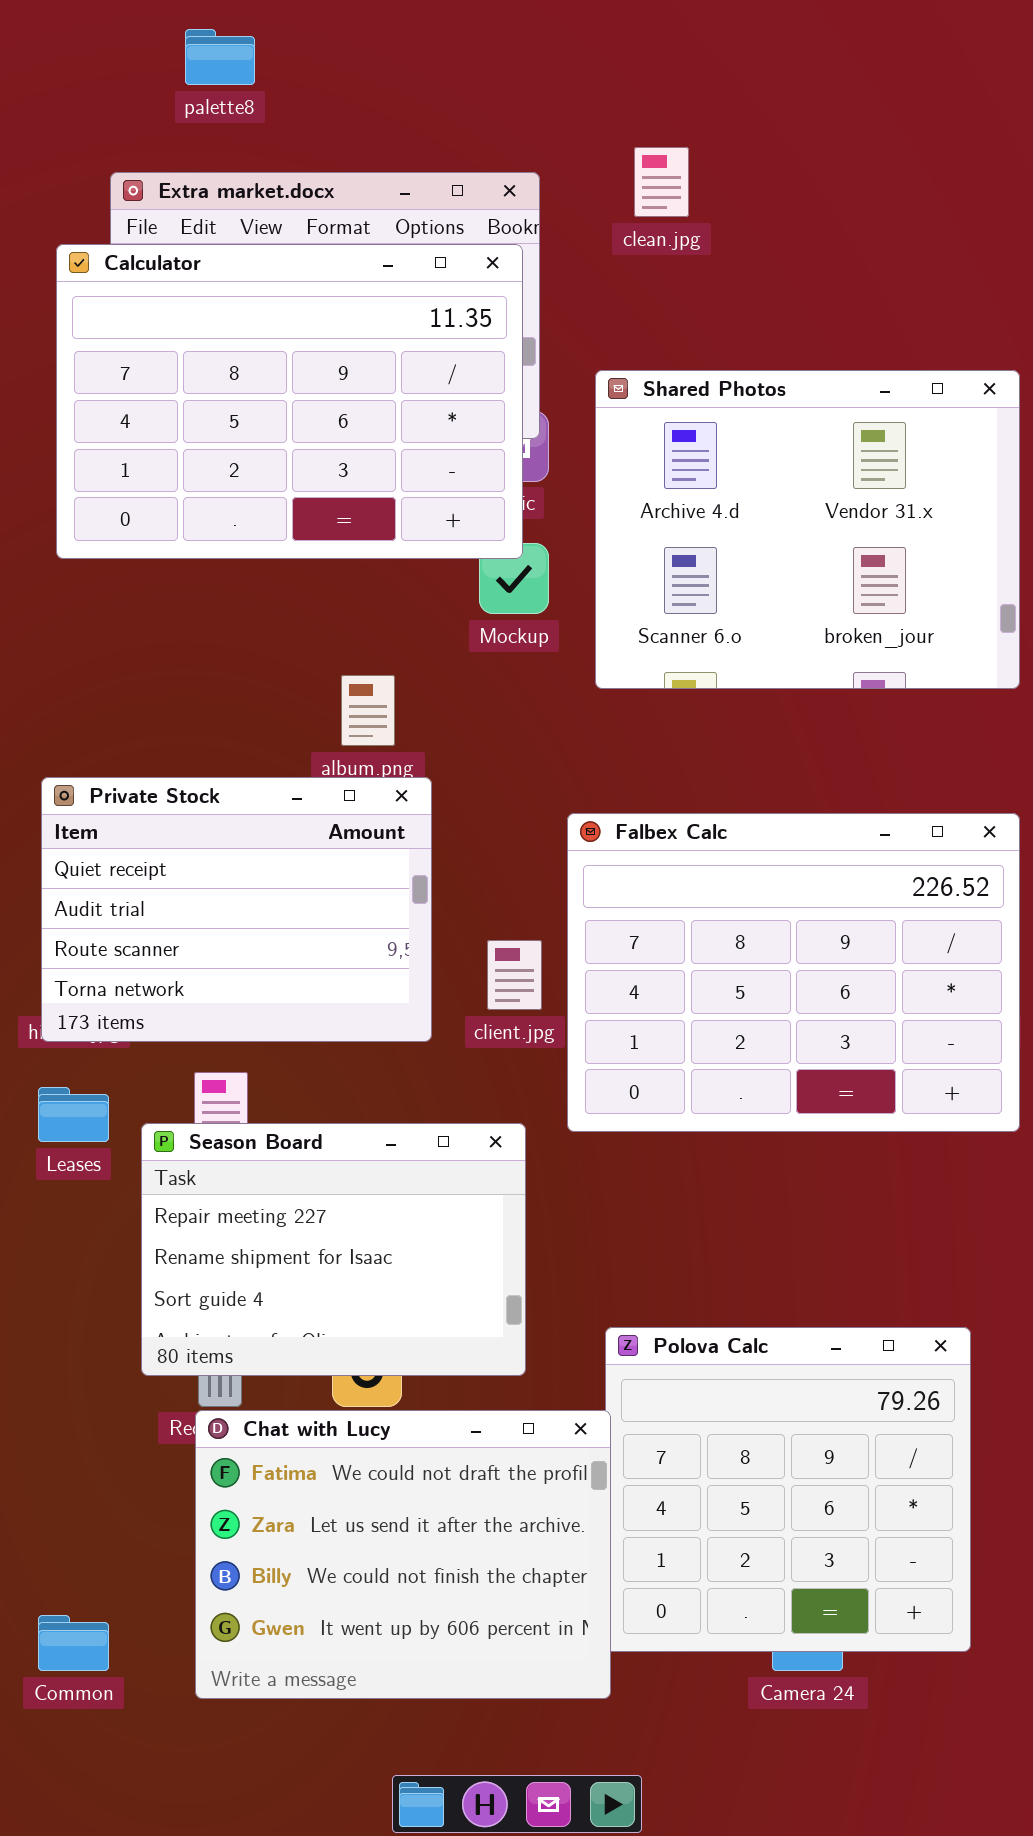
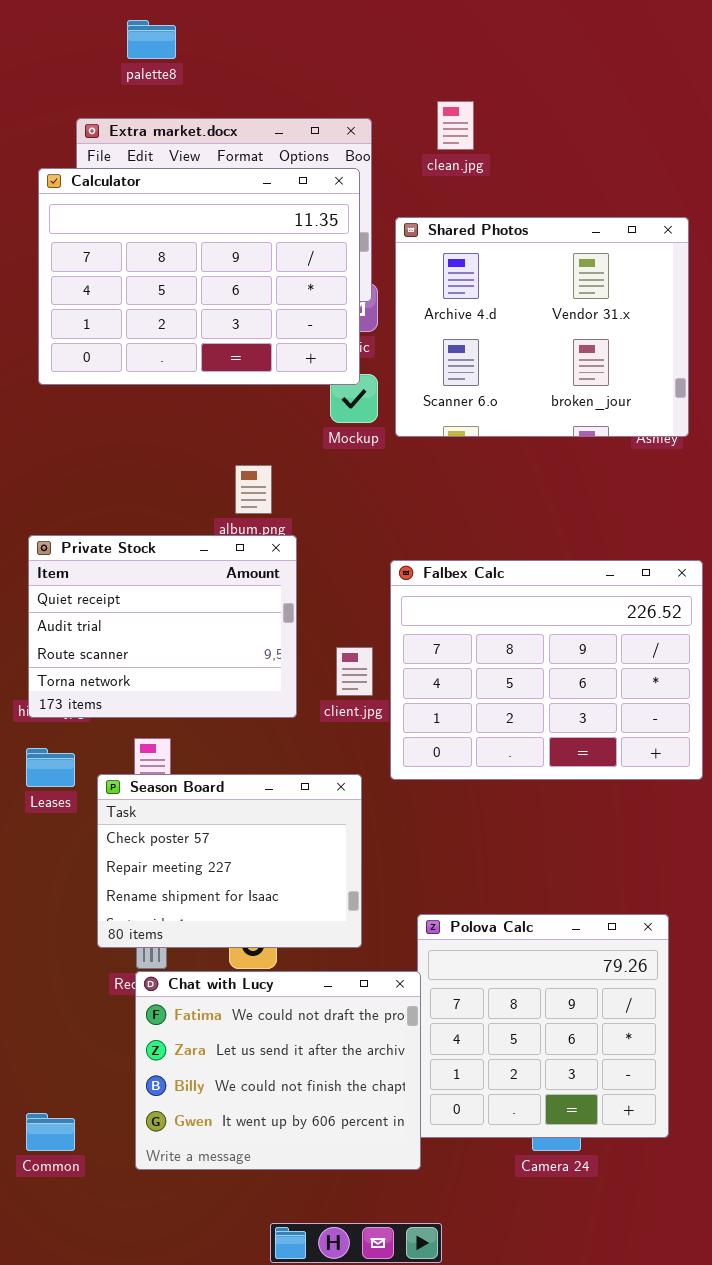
Shared Photos: [595,370,1020,689] -> [395,217,689,437], moved
Season Board: [141,1123,526,1376] -> [97,774,362,948], scrolled up 1 row

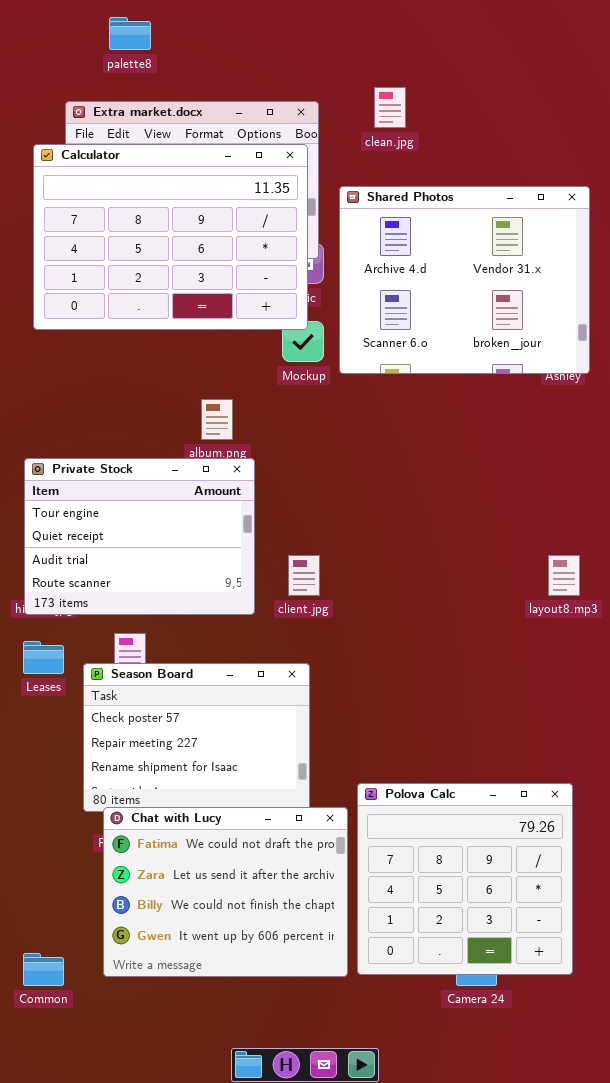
Private Stock: [28,535,297,718] -> [24,458,255,615], scrolled up 1 row
Falbex Calc: [390,560,703,780] -> none, closed
Chat with Lucy: [135,971,421,1170] -> [103,807,348,977], moved

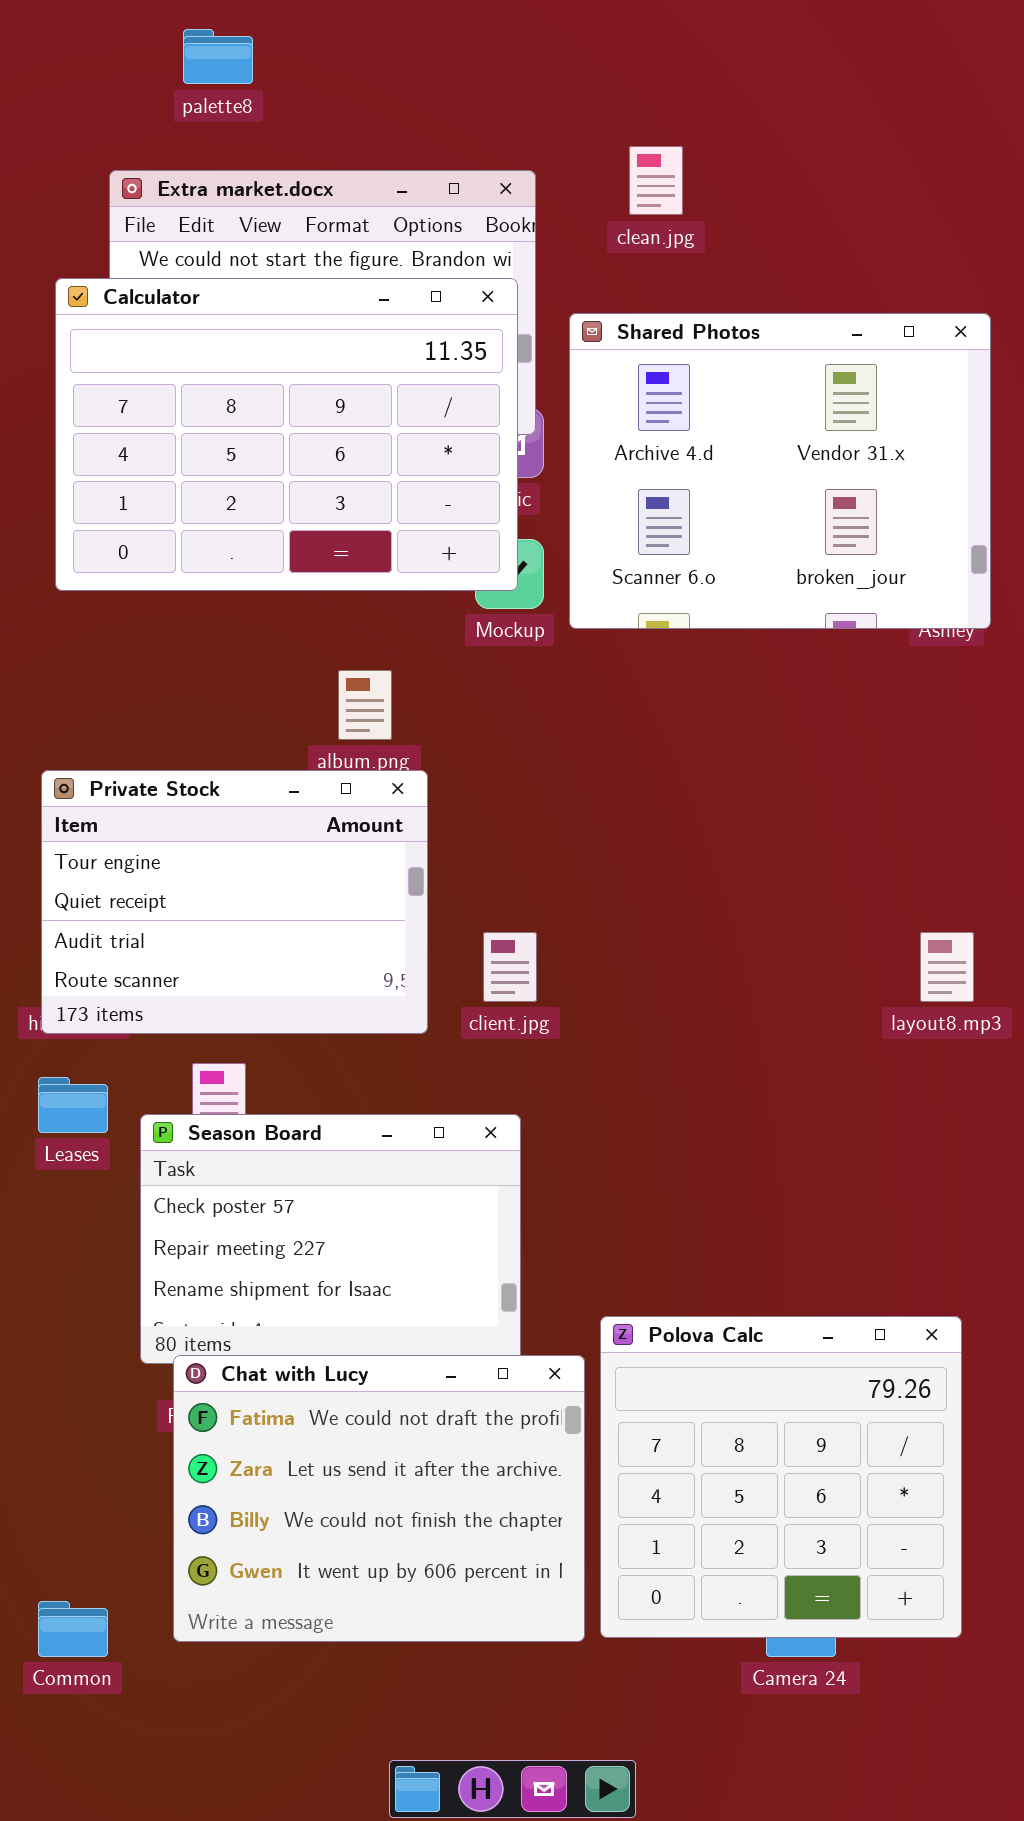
Calculator: [33,144,308,330] -> [55,278,518,591], moved

